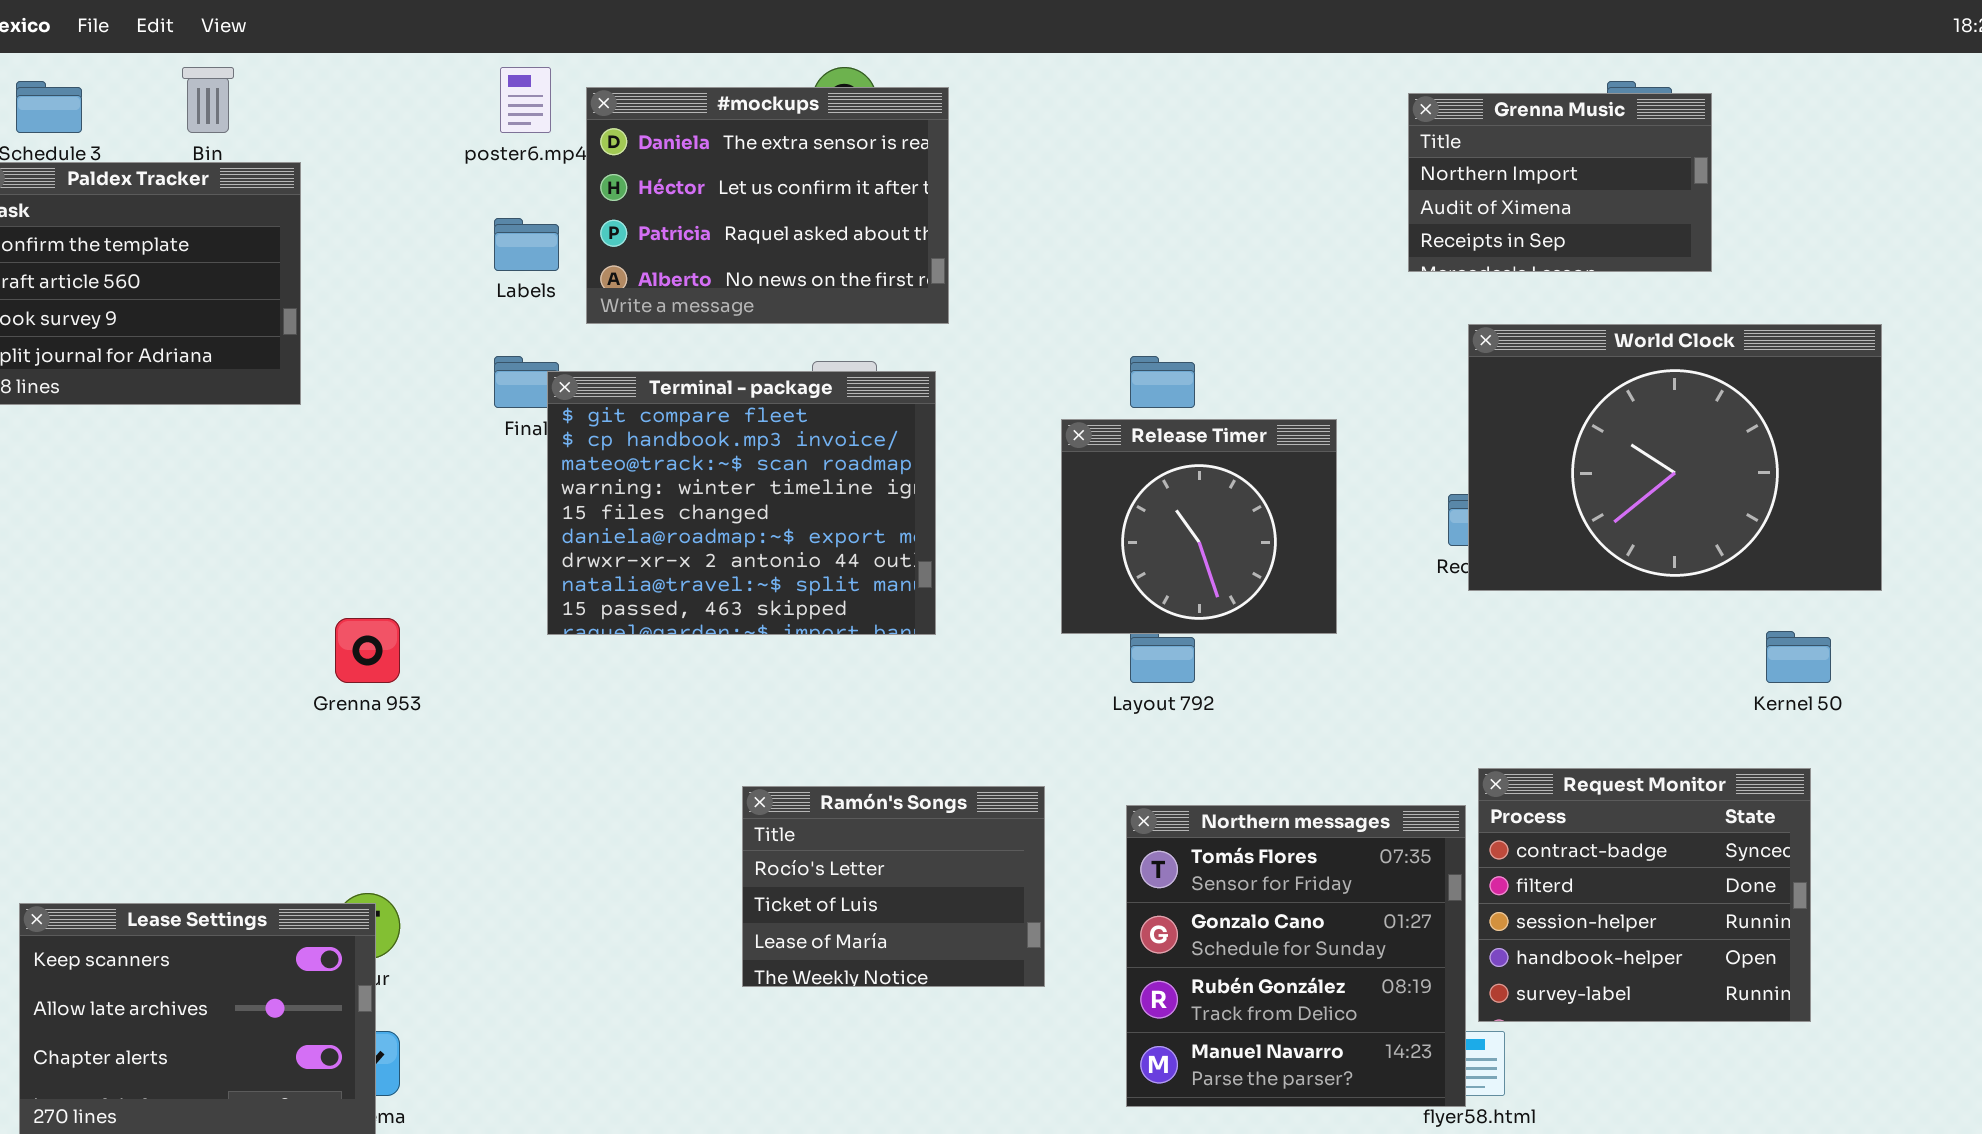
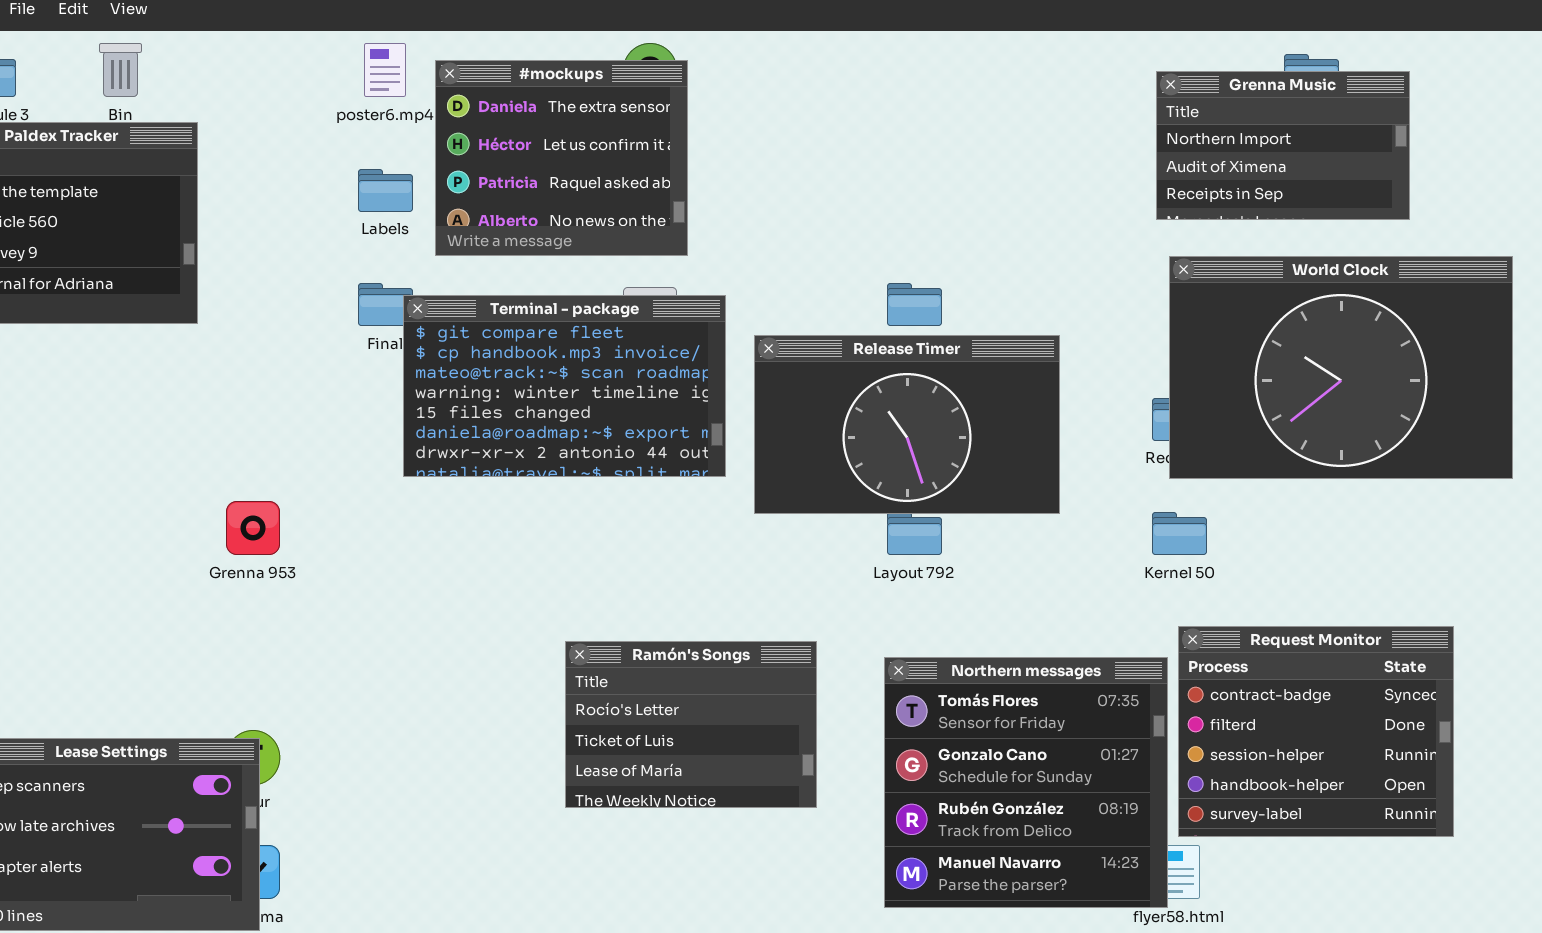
#mockups: [586,87,949,324] -> [435,60,688,256], resized
Grenna Music: [1408,93,1712,272] -> [1156,71,1410,220], moved
Terminal - package: [547,371,936,635] -> [403,295,726,477], resized
Release Timer: [1061,419,1337,634] -> [754,335,1060,514], resized
Kernel 50: [1766,631,1831,683] -> [1152,512,1207,555], moved

